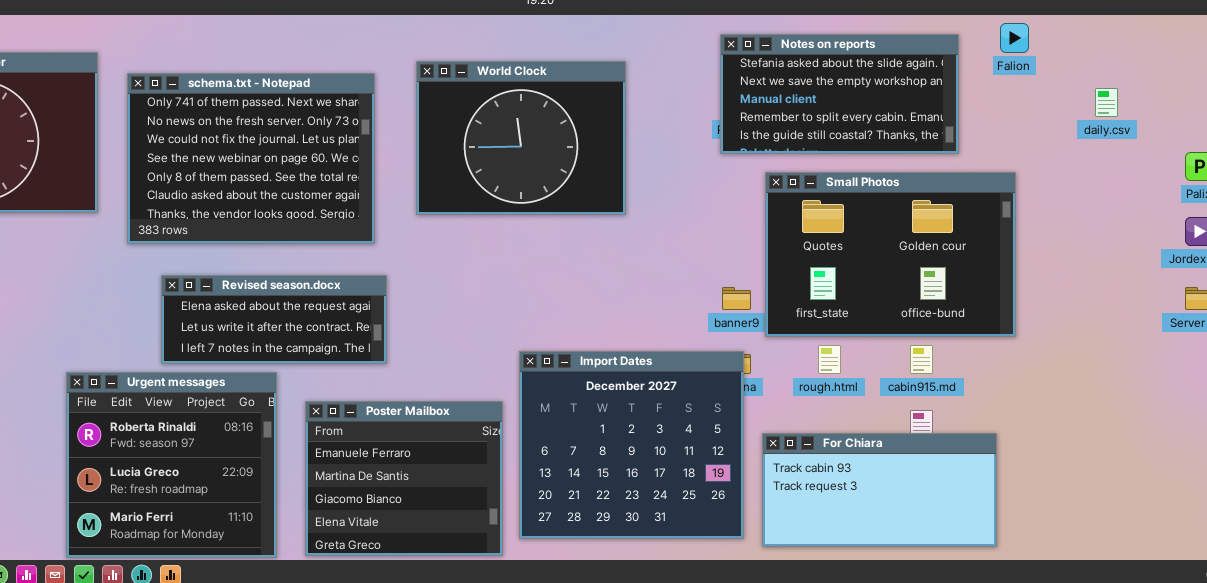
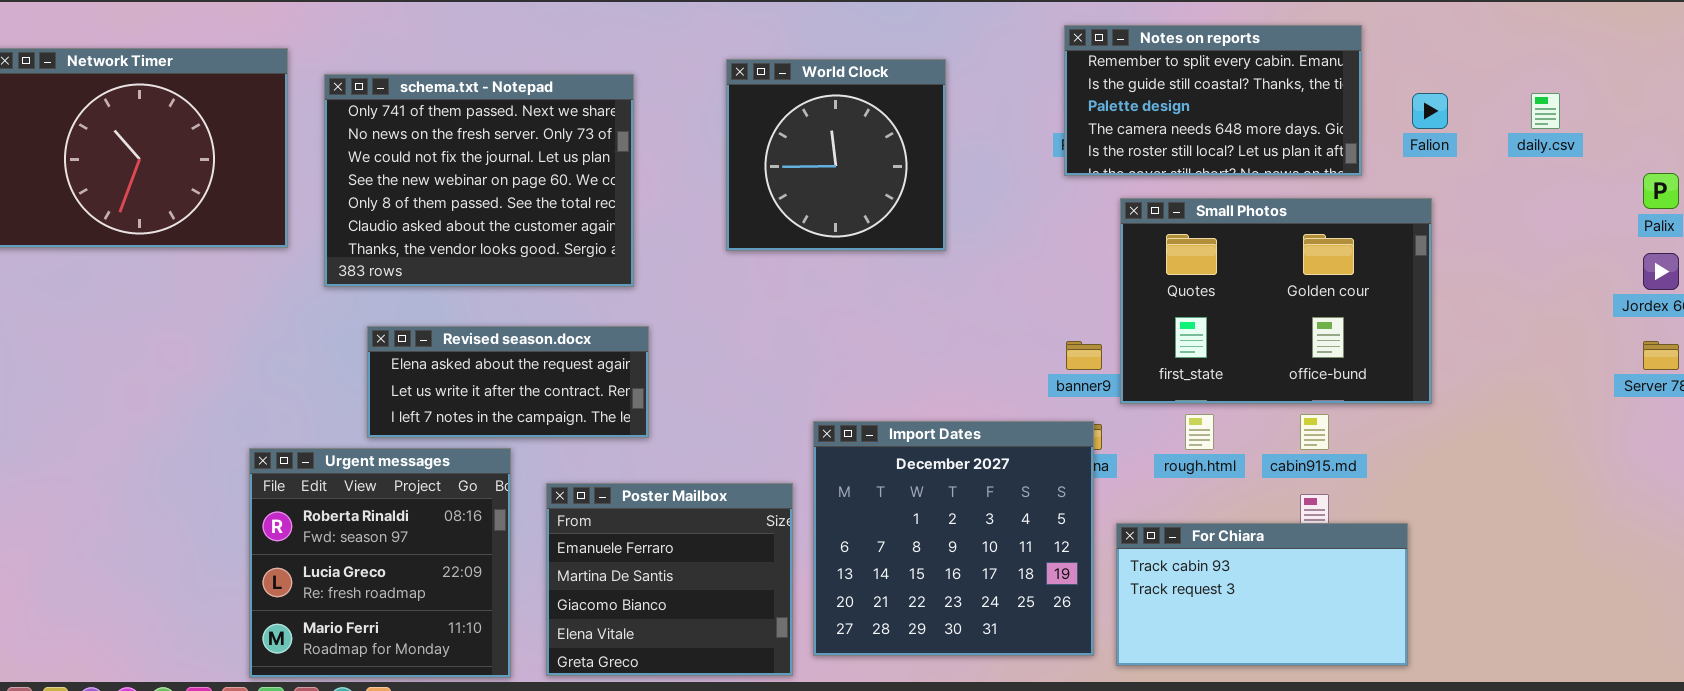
Falion: [1000,23,1029,53] -> [1412,93,1448,129], moved
Notes on reports: [720,34,959,154] -> [1064,25,1362,176], scrolled down 3 rows
World Clock: [416,61,626,215] -> [726,59,946,251], resized

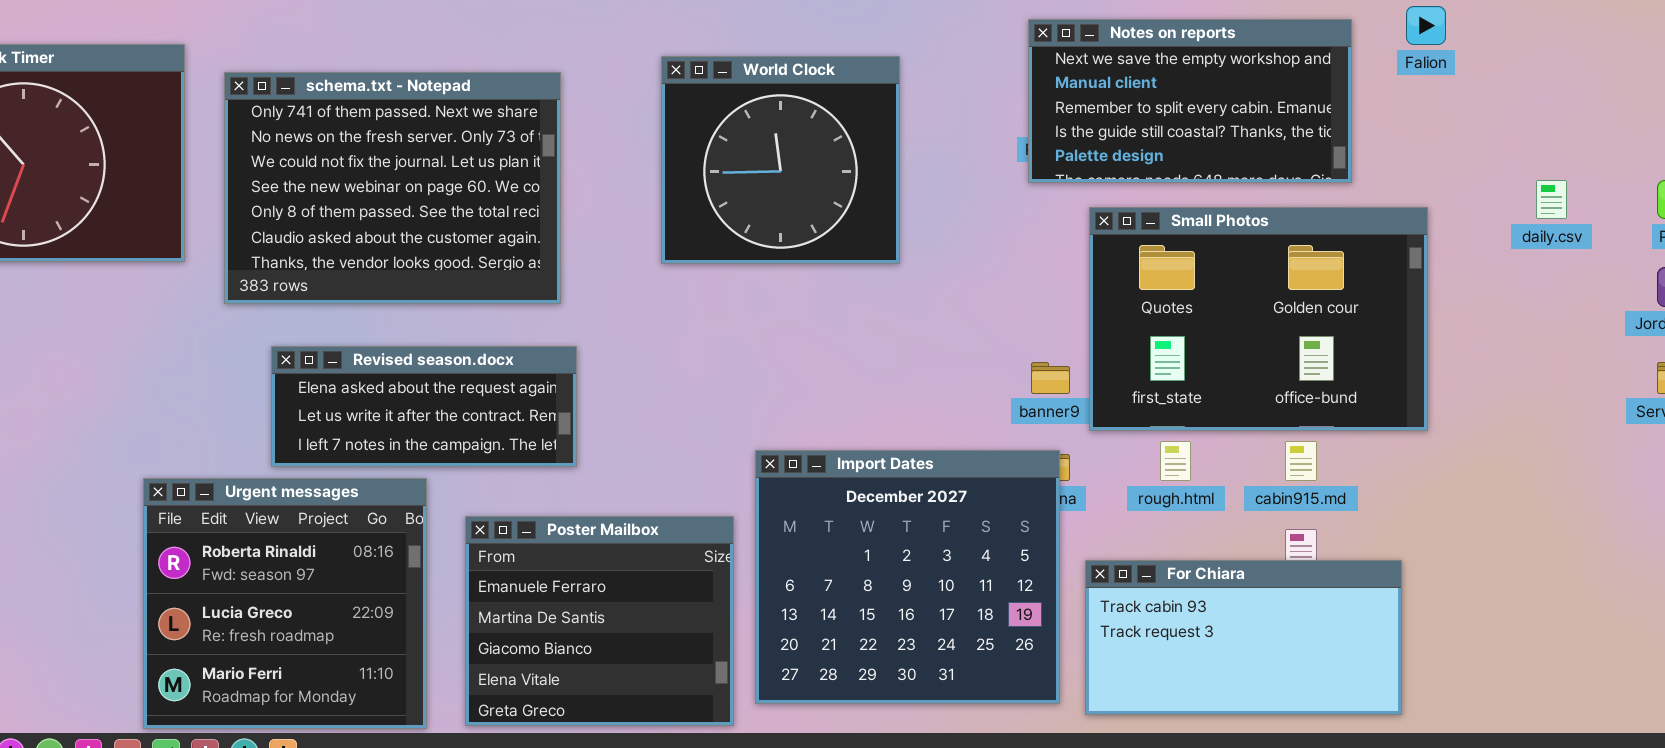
Notes on reports: [1064,25,1362,176] -> [1028,19,1352,183], scrolled up 2 rows
Falion: [1412,93,1448,129] -> [1406,6,1446,45], moved
daily.csv: [1531,93,1560,129] -> [1536,180,1567,219], moved

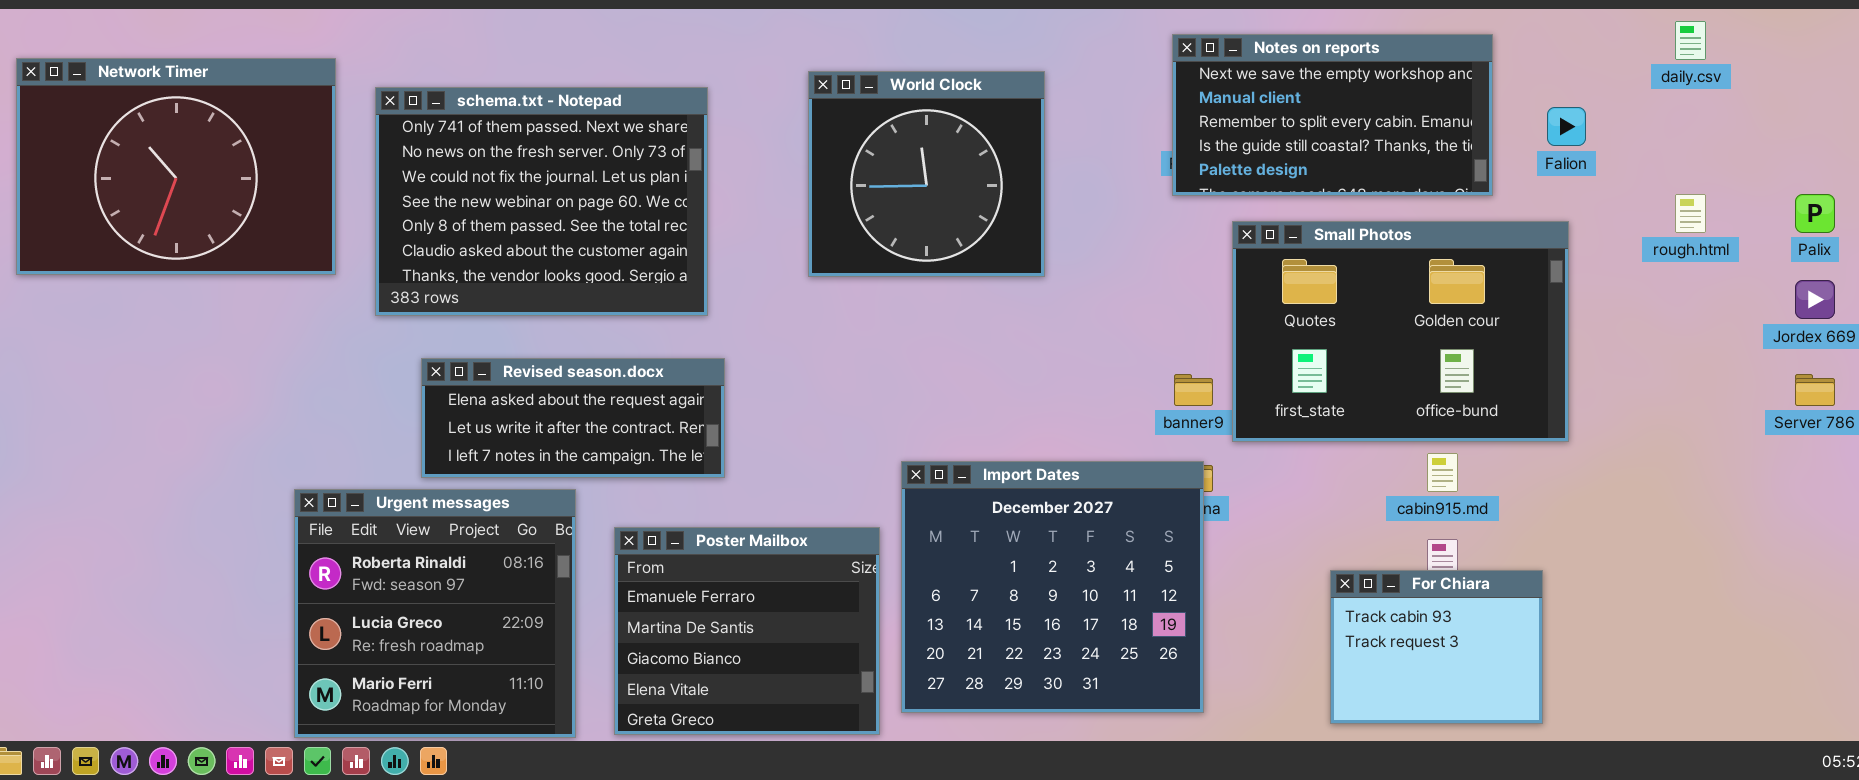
Falion: [1406,6,1446,45] -> [1547,107,1586,146], moved
daily.csv: [1536,180,1567,219] -> [1675,21,1706,60], moved
rough.html: [1160,441,1191,481] -> [1675,194,1706,233], moved
For Chiara: [1085,560,1402,715] -> [1330,570,1543,724], resized

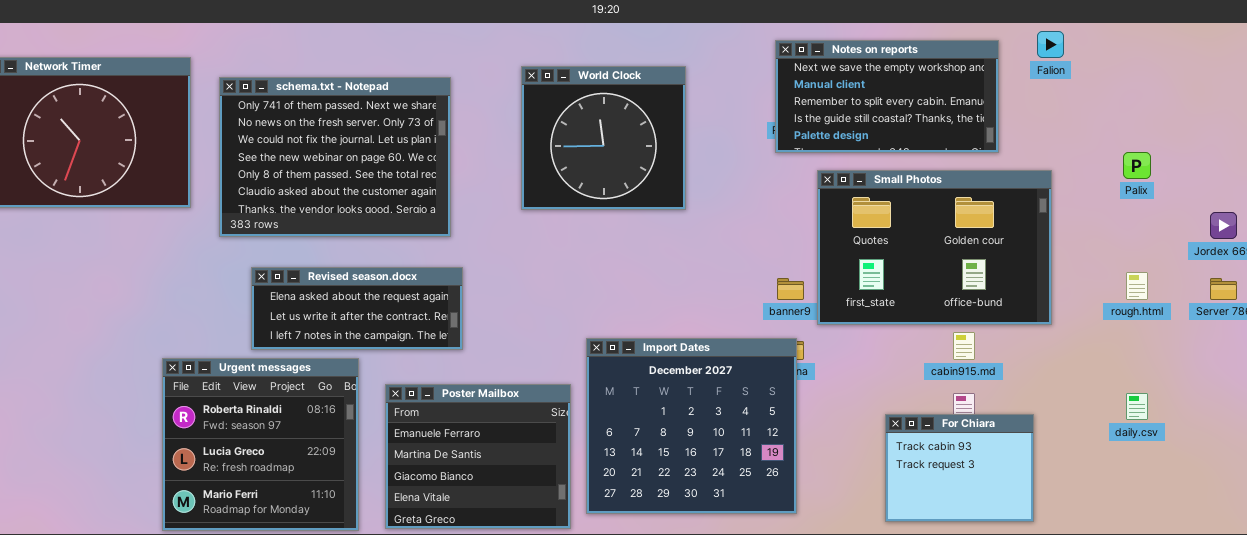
daily.csv: [1675,21,1706,60] -> [1126,393,1148,420], moved
Falion: [1547,107,1586,146] -> [1037,31,1064,58], moved
rough.html: [1675,194,1706,233] -> [1126,272,1148,300], moved
Palix: [1795,194,1835,233] -> [1123,152,1151,179], moved

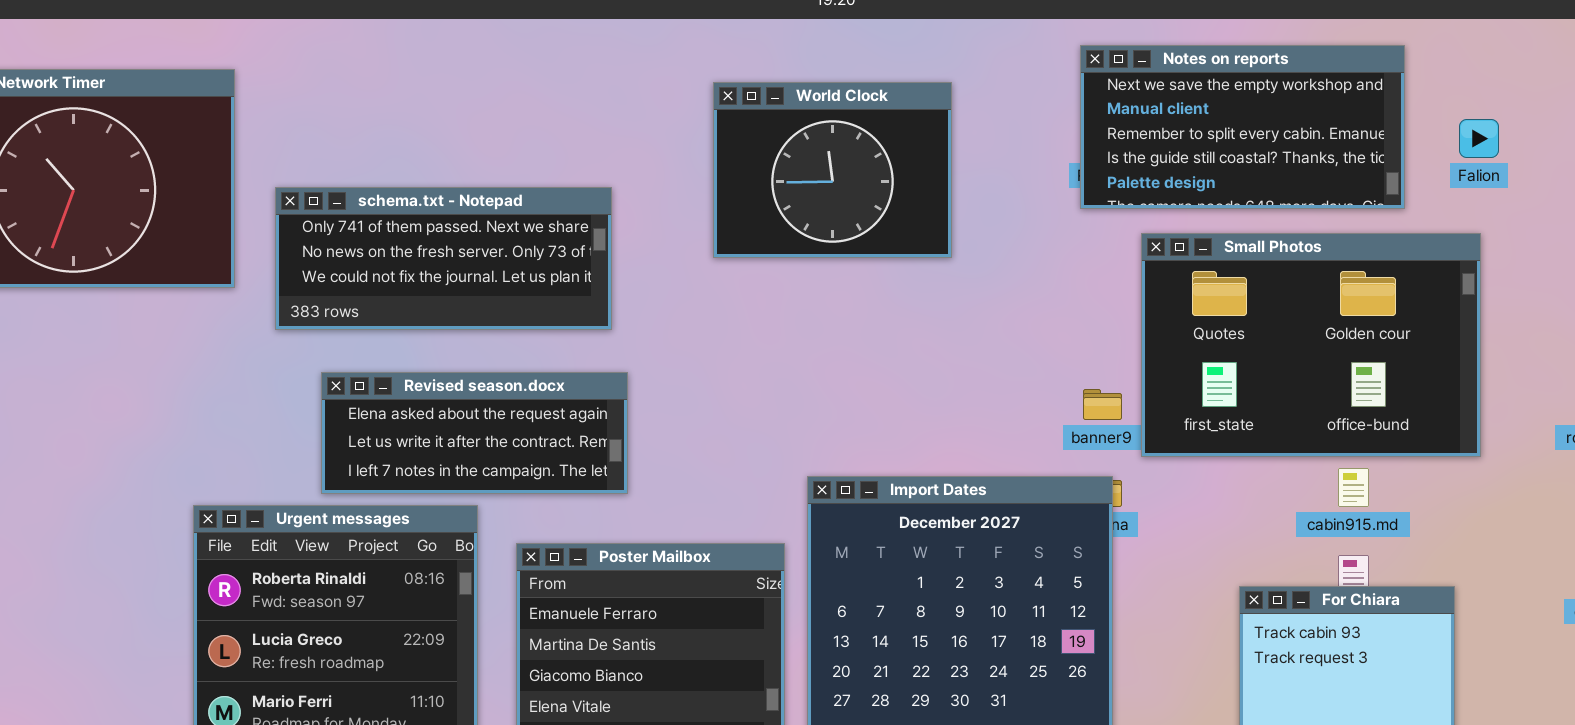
Falion: [1037,31,1064,58] -> [1459,119,1499,158], moved
World Clock: [521,66,686,210] -> [713,82,952,258], resized
schema.txt - Notepad: [219,77,451,237] -> [275,187,612,330], resized

